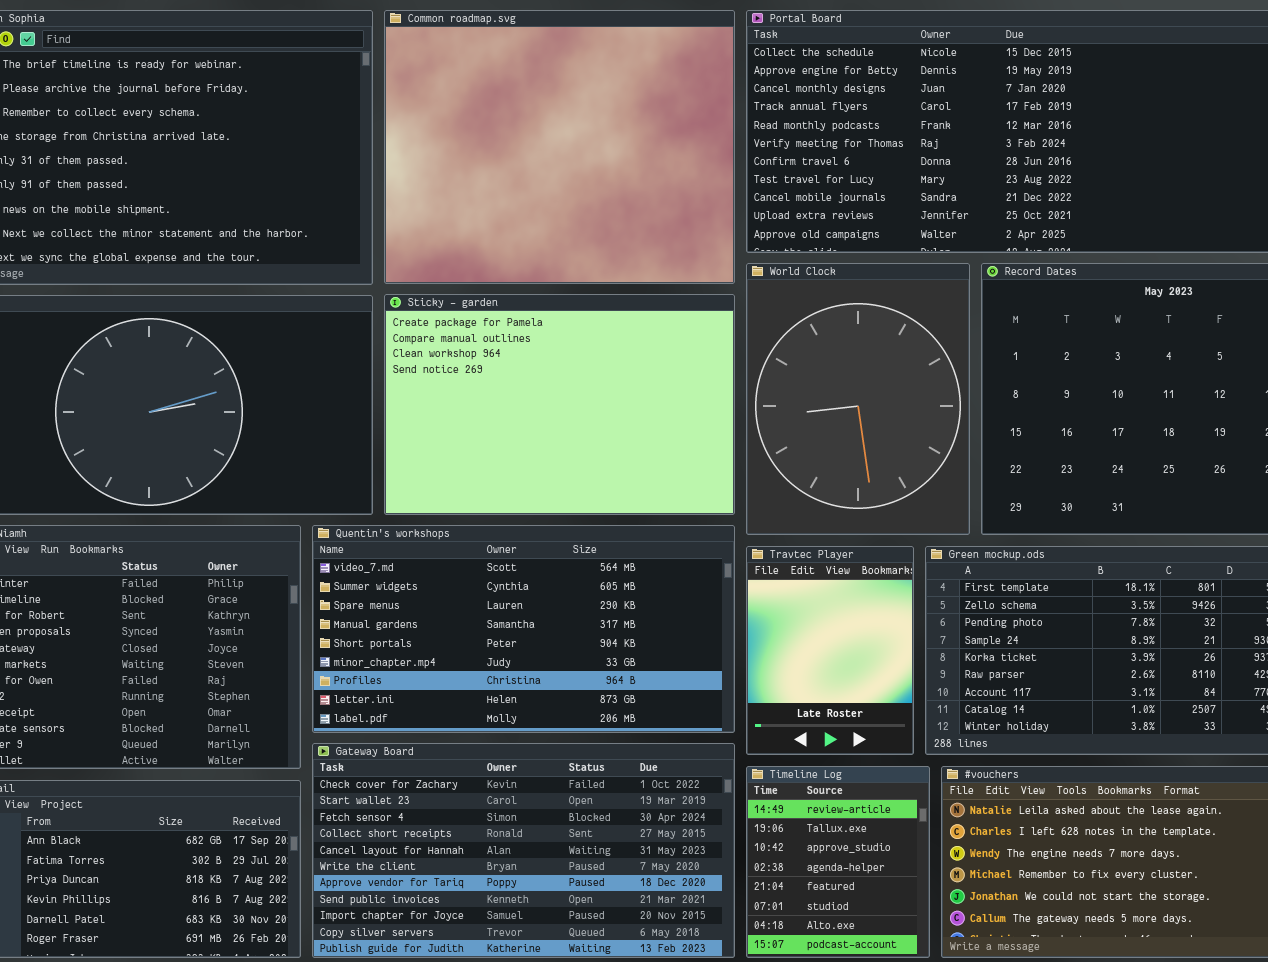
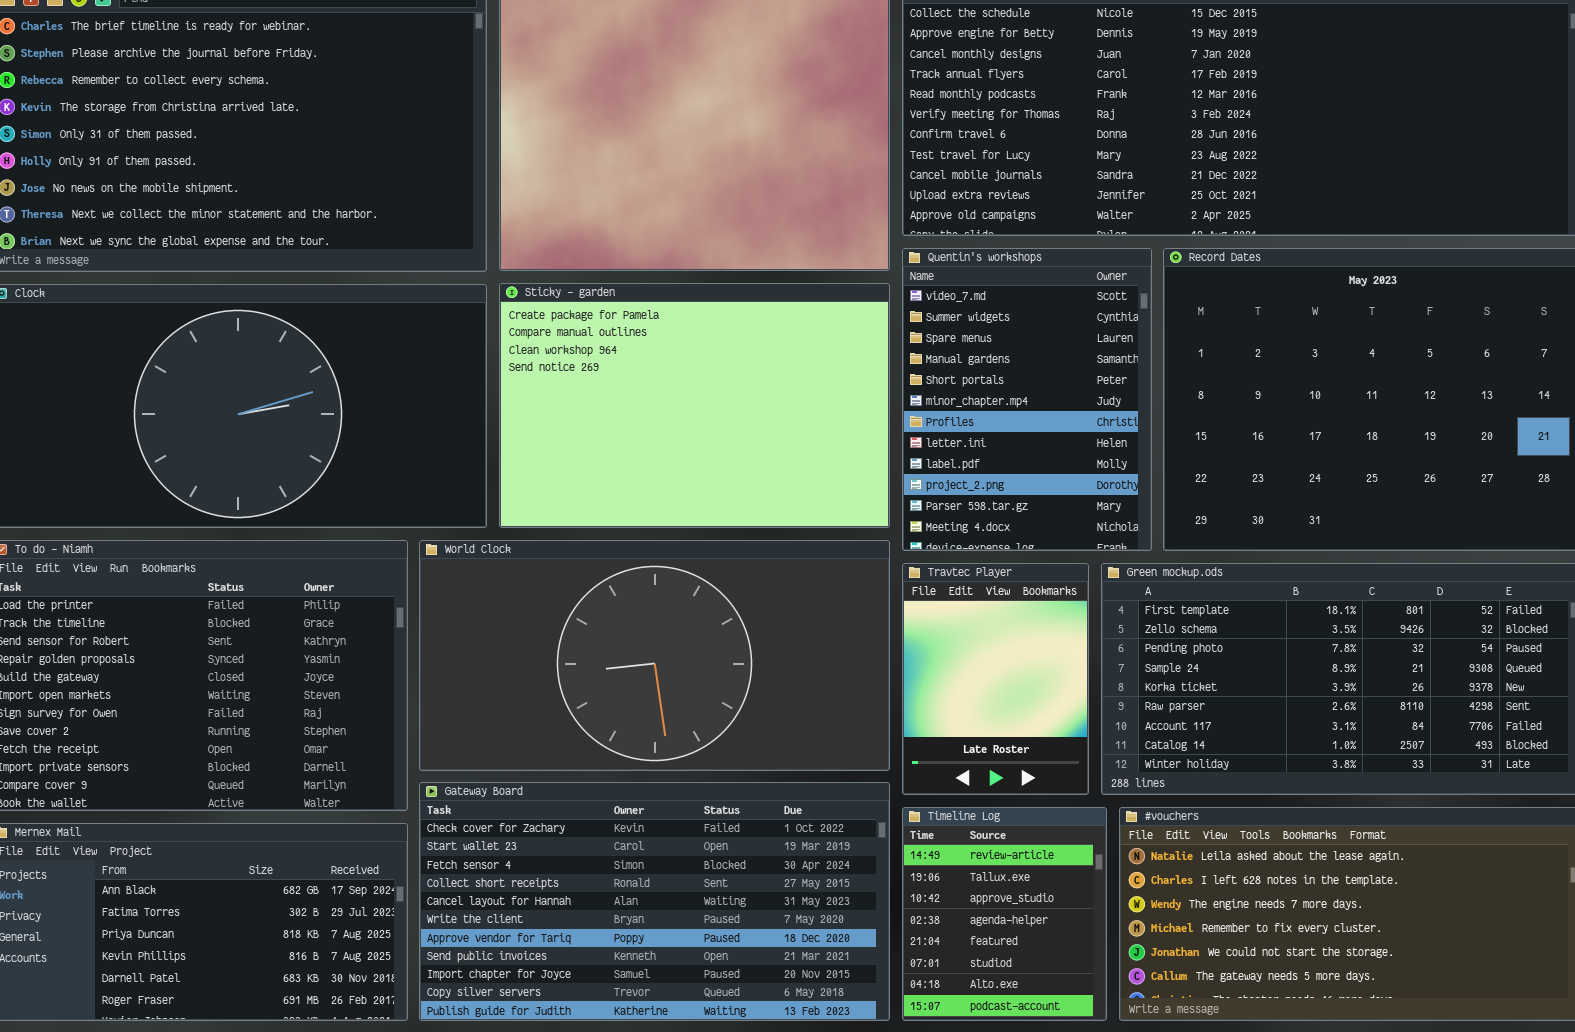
World Clock: [746,263,970,535] -> [419,540,890,771], moved, resized
Quentin's workshops: [312,525,735,733] -> [902,248,1152,551], moved, resized

